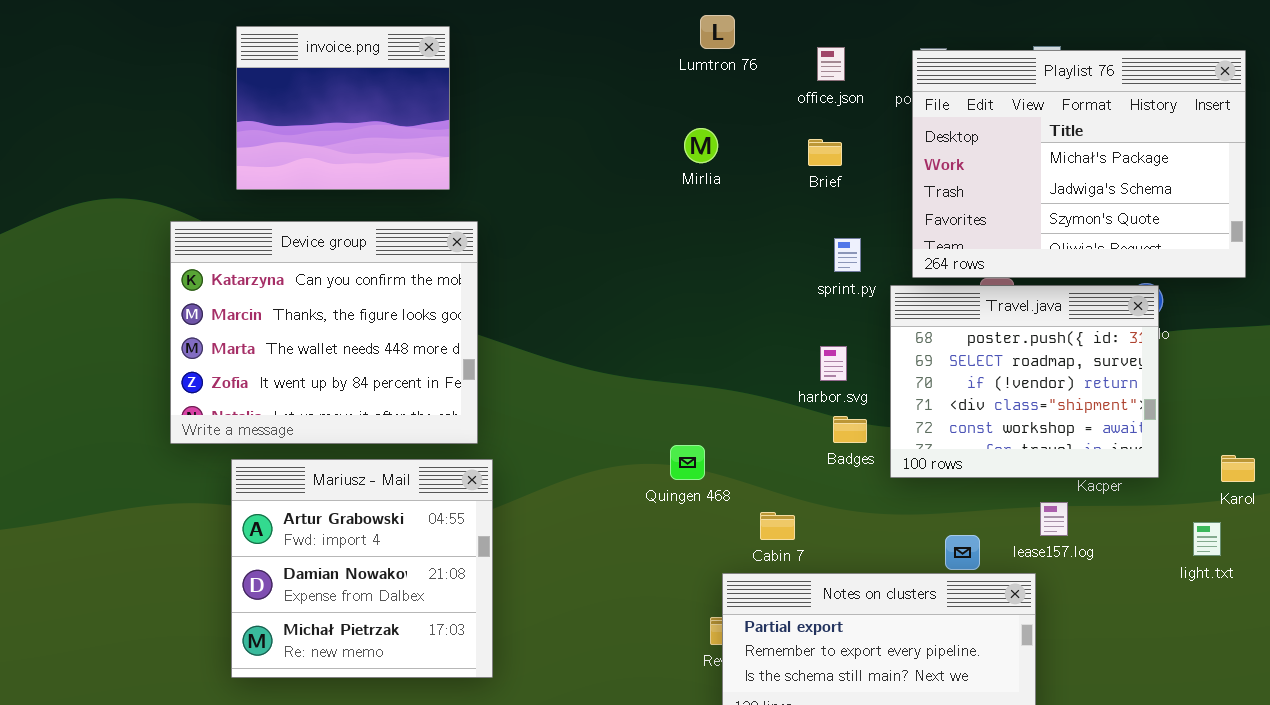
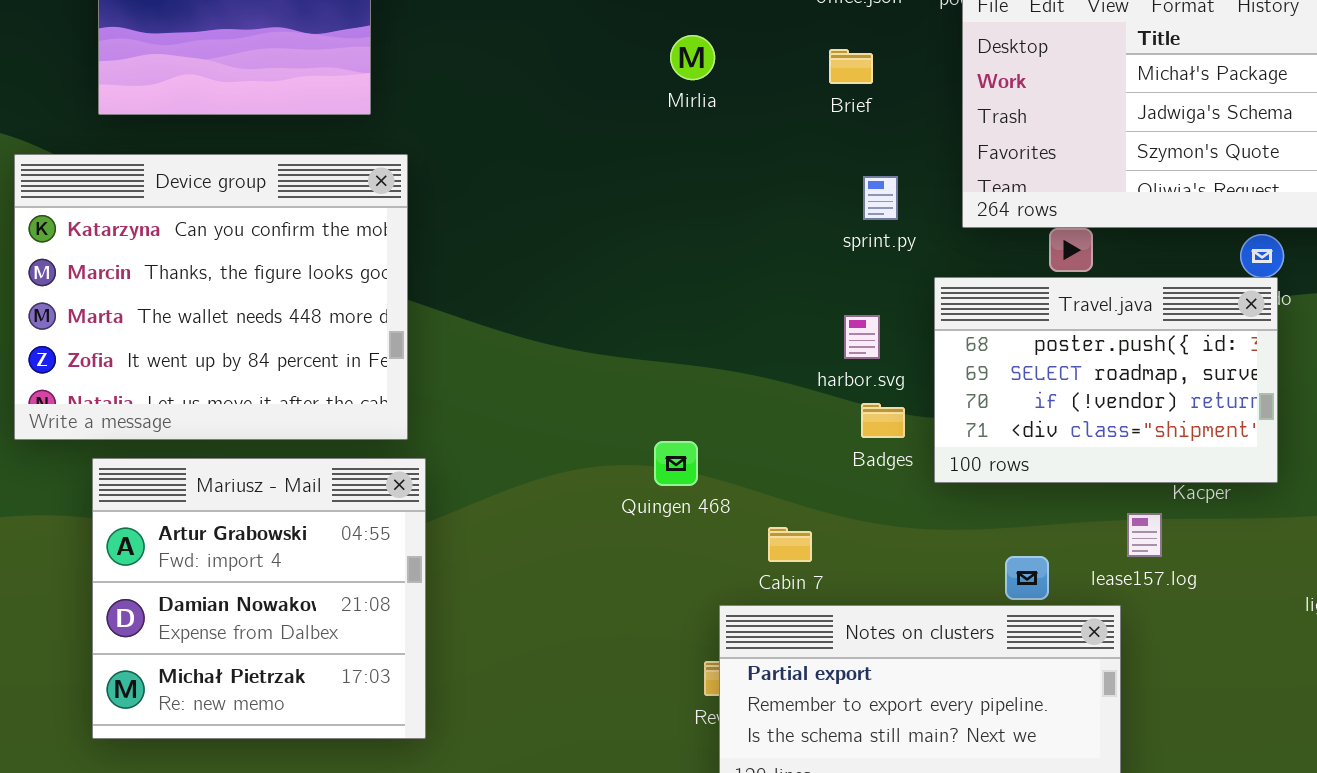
Travel.java: [890,285,1159,478] -> [934,277,1278,483], resized

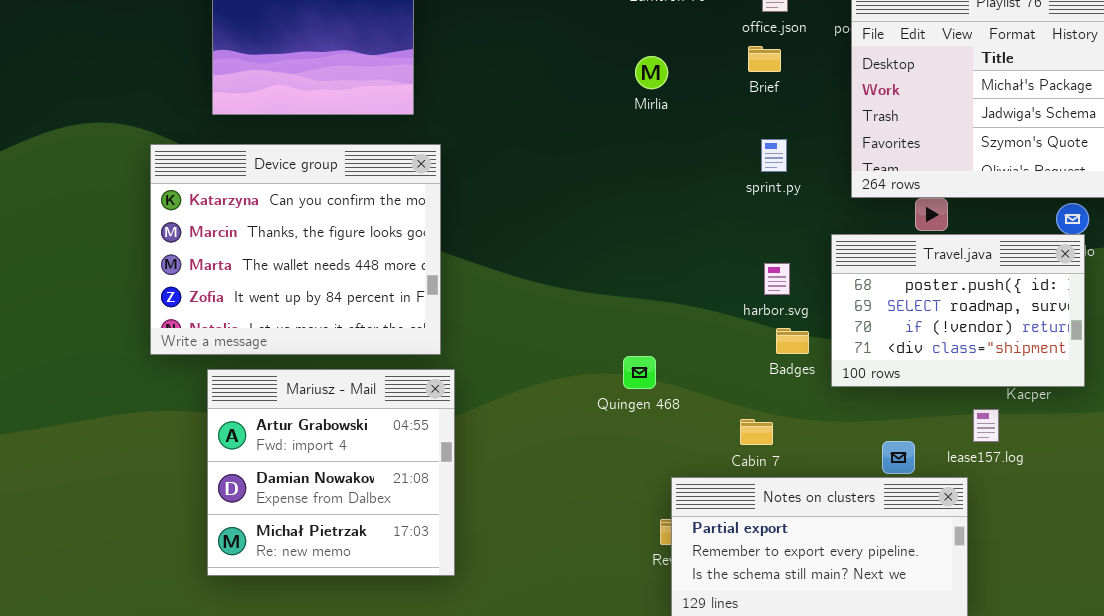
Brief: [829,49,873,84] -> [748,46,781,72], moved
sprint.py: [863,176,898,220] -> [761,139,787,172], moved
Cabin 7: [768,527,812,562] -> [740,419,773,445], moved

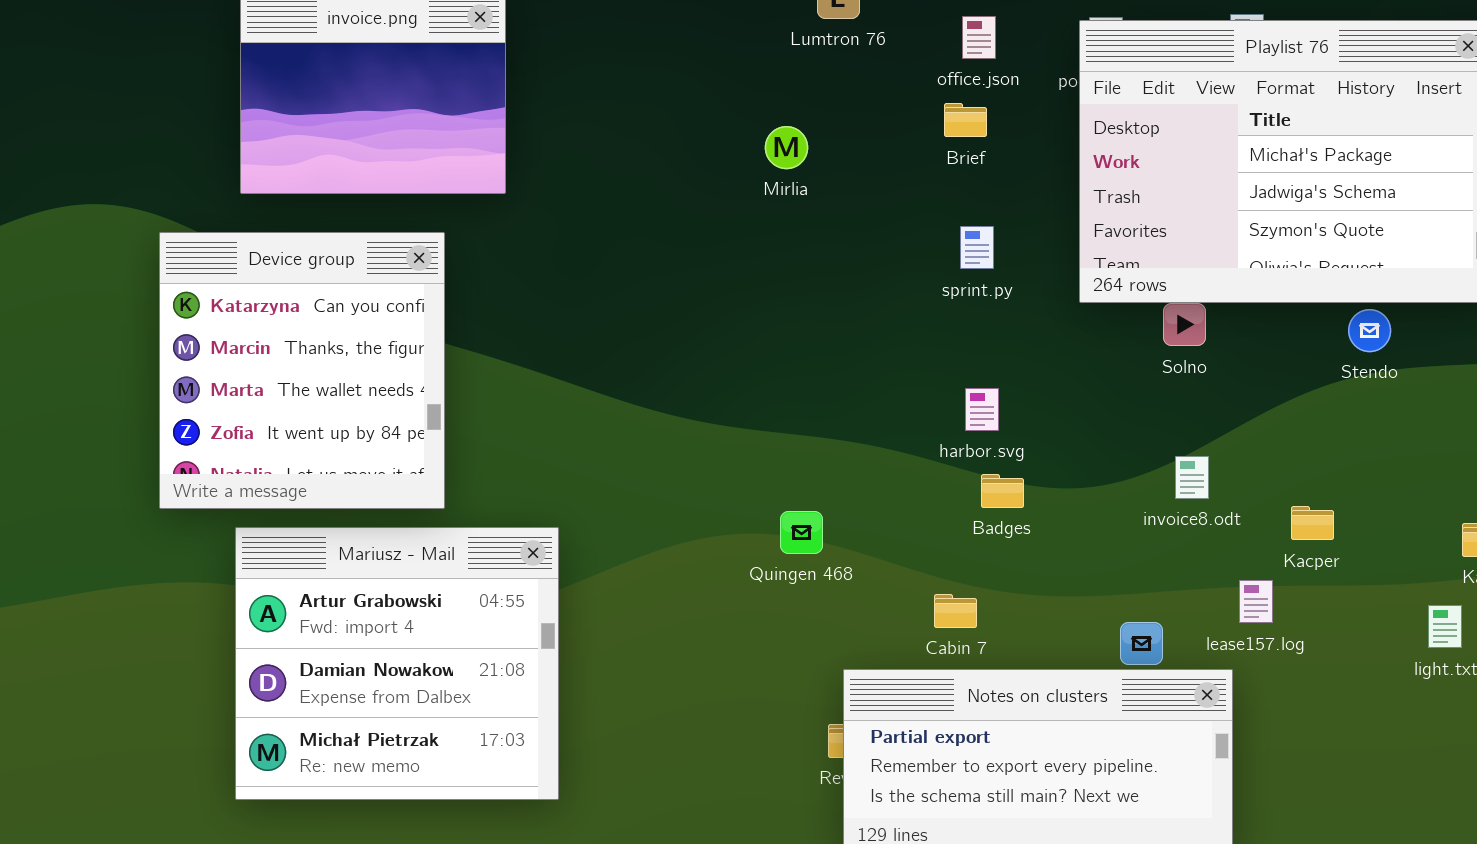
Mirlia: [635,56,668,89] -> [765,126,808,169], moved
Device group: [150,144,441,355] -> [159,232,445,509], resized
Travel.java: [831,234,1085,387] -> none, closed

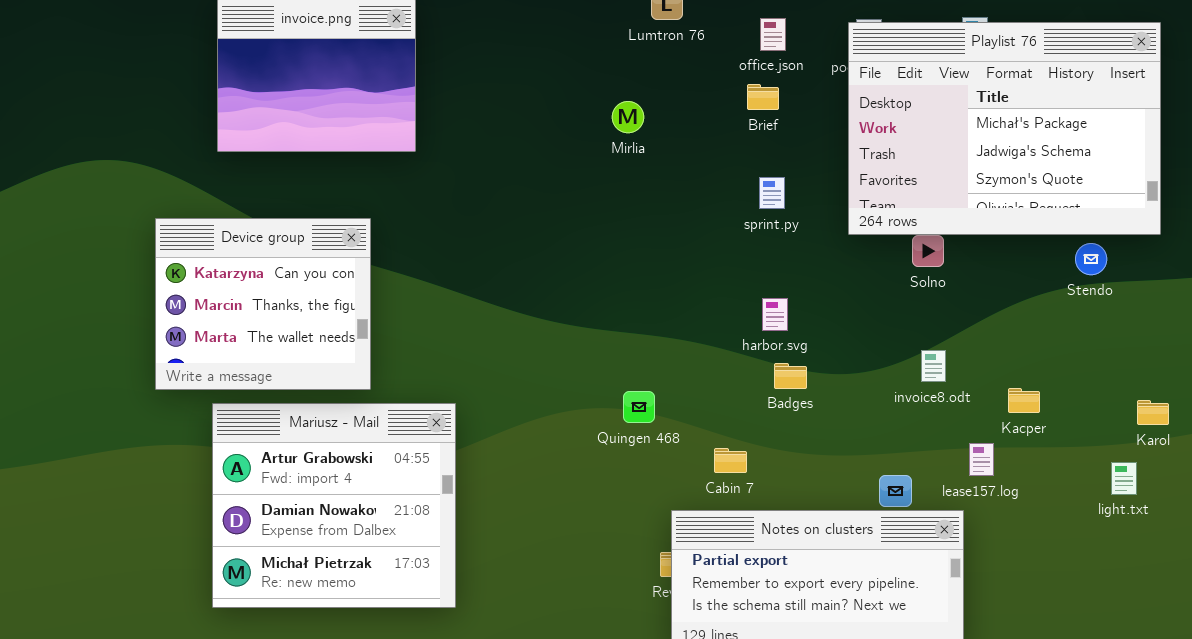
Device group: [159,232,445,509] -> [155,218,371,390], resized
Stendo: [1348,309,1391,352] -> [1075,243,1107,275], moved
Cabin 7: [934,594,977,628] -> [714,448,747,473], moved

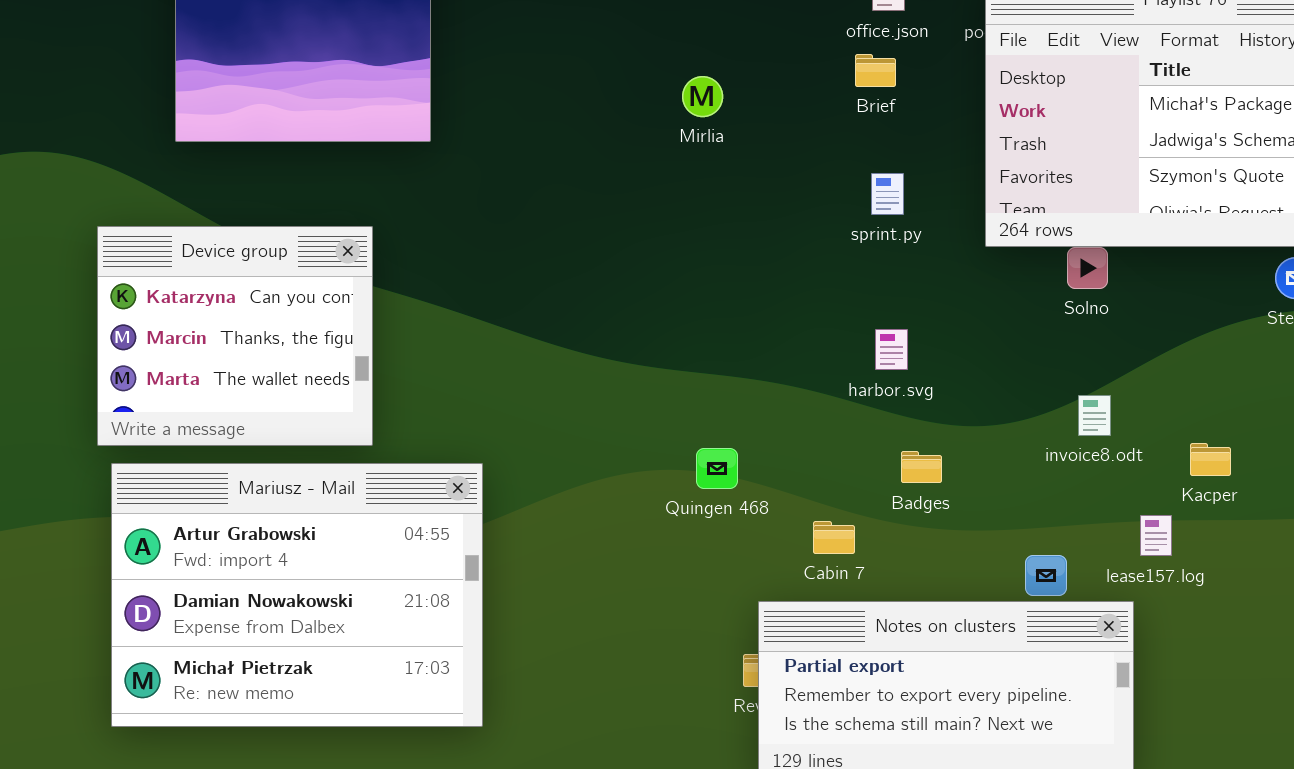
Badges: [774,363,807,389] -> [901,451,942,483], moved
Mariusz - Mail: [212,403,456,608] -> [111,463,483,727], resized

